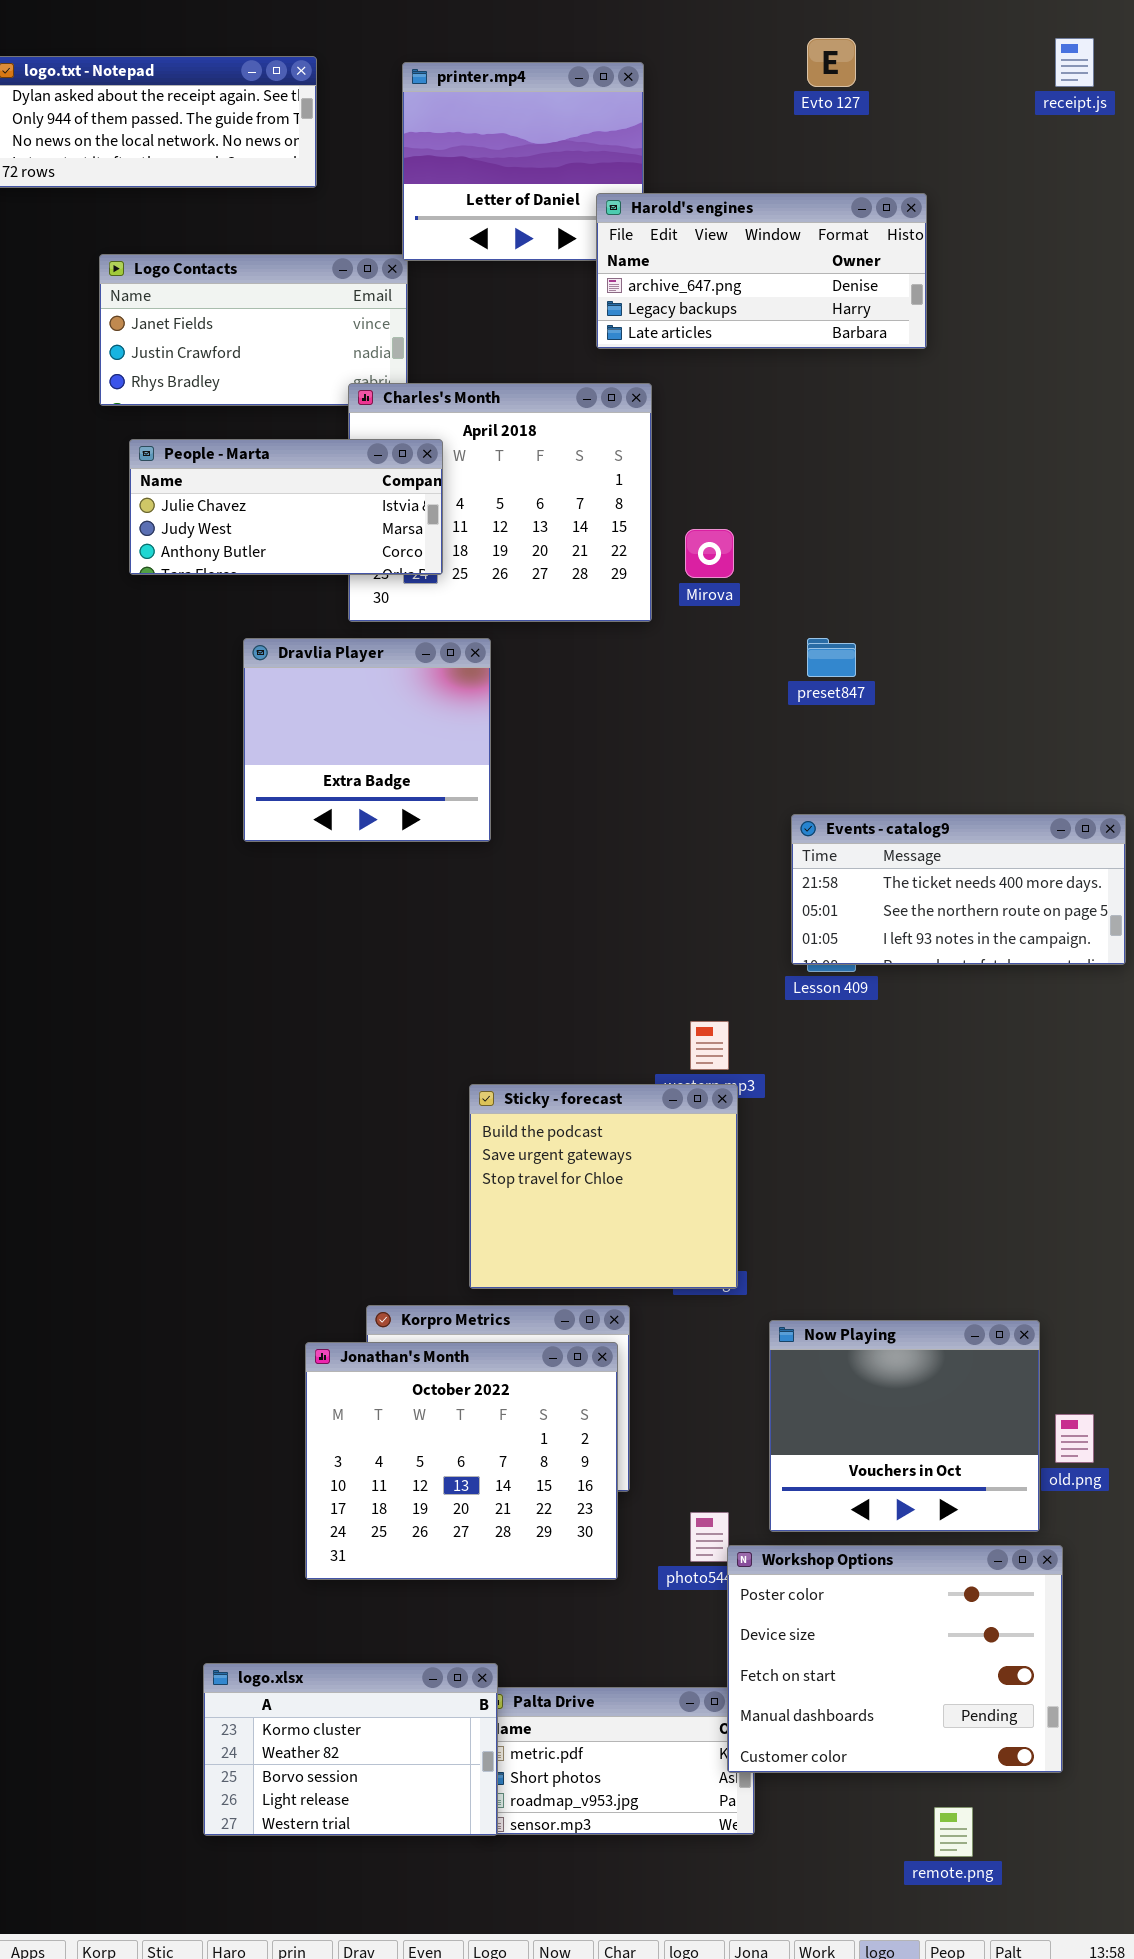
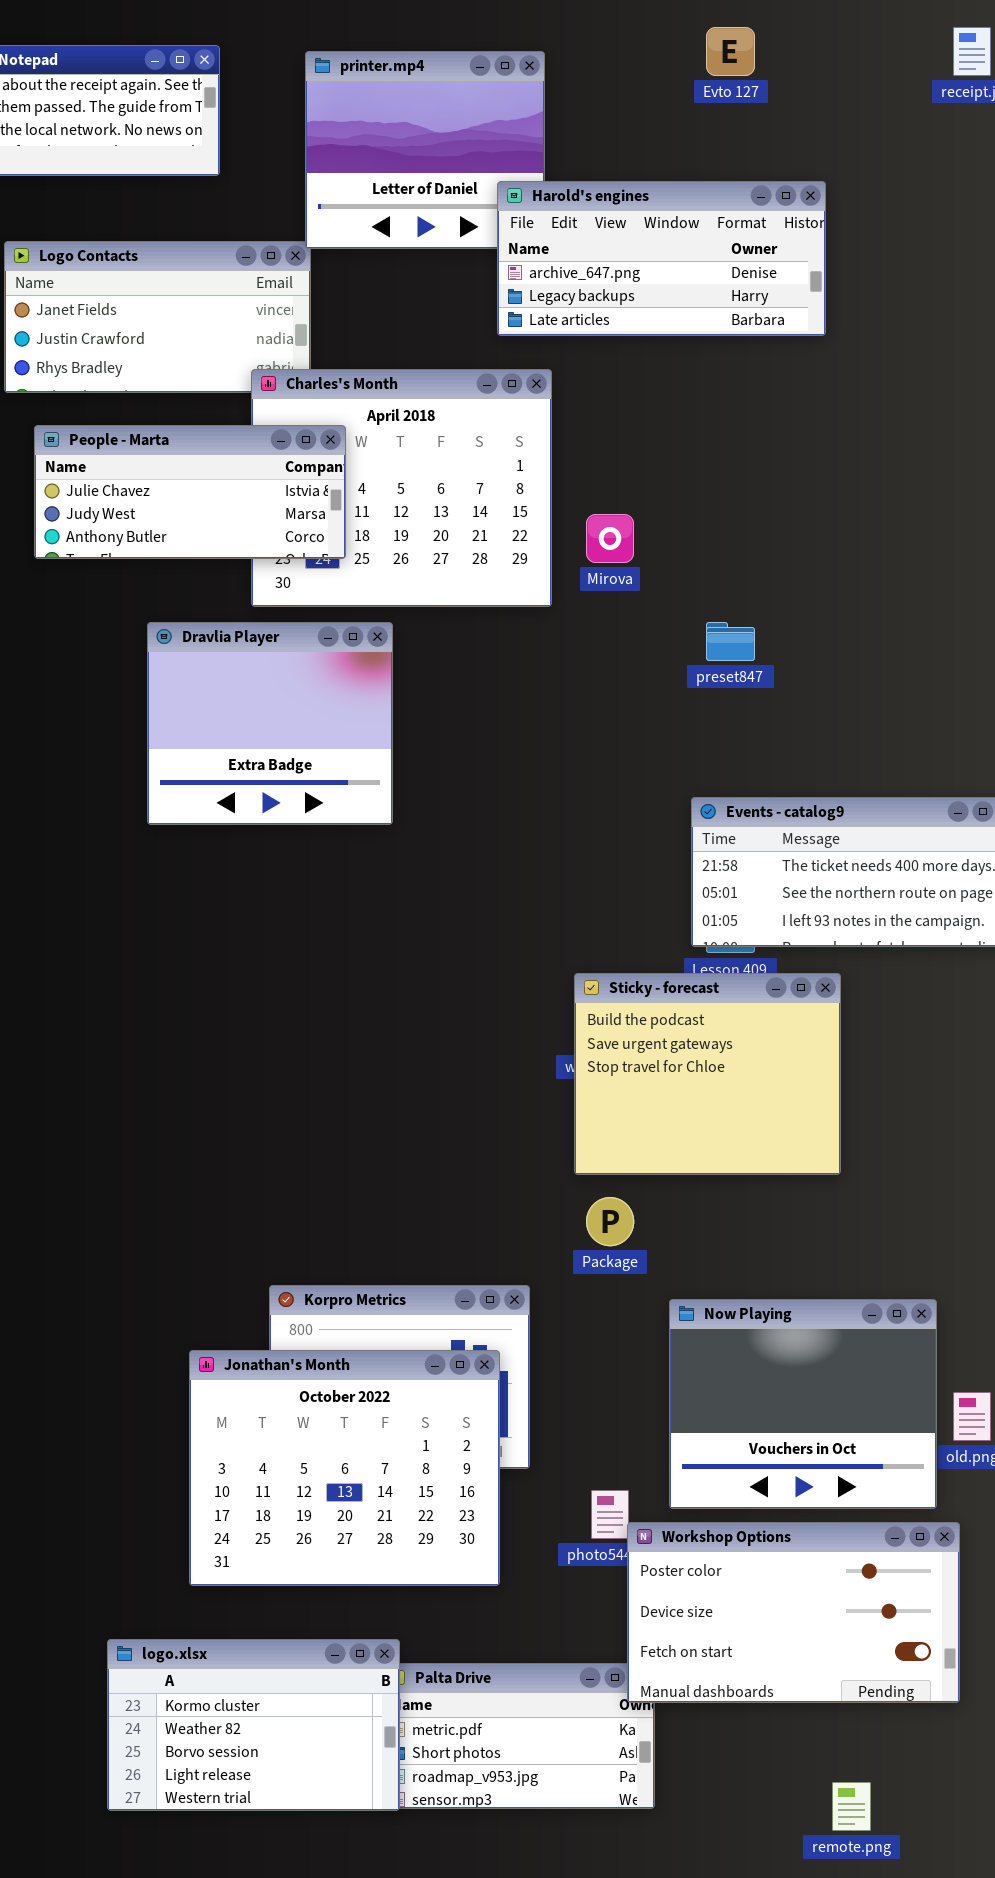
Sticky - forecast: [469,1084,738,1289] -> [574,973,841,1175], moved
Jonathan's Month: [305,1342,618,1580] -> [189,1350,500,1586], moved
Workshop Options: [727,1545,1063,1773] -> [627,1522,960,1703], resized

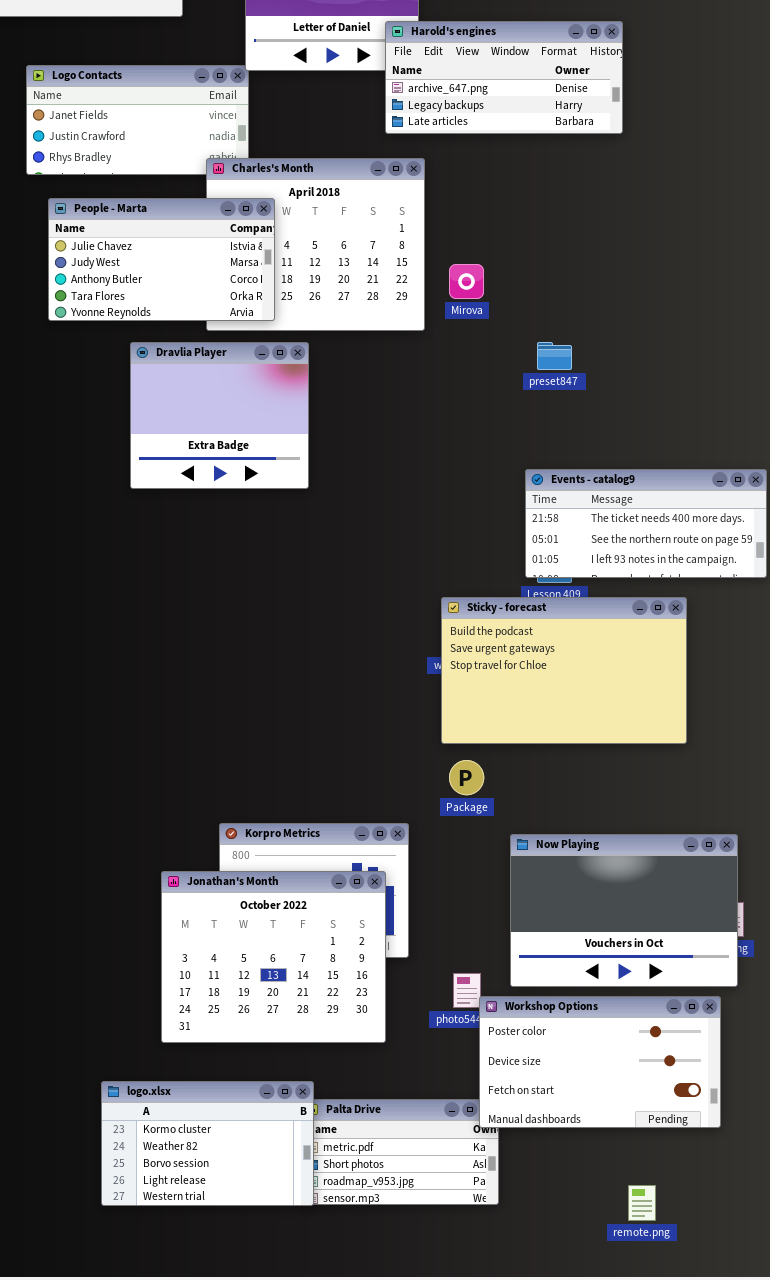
People - Marta: [34,425,346,559] -> [48,198,275,321], resized
Sticky - forecast: [574,973,841,1175] -> [441,597,687,744], resized
Now Playing: [669,1299,937,1509] -> [510,834,738,987], resized

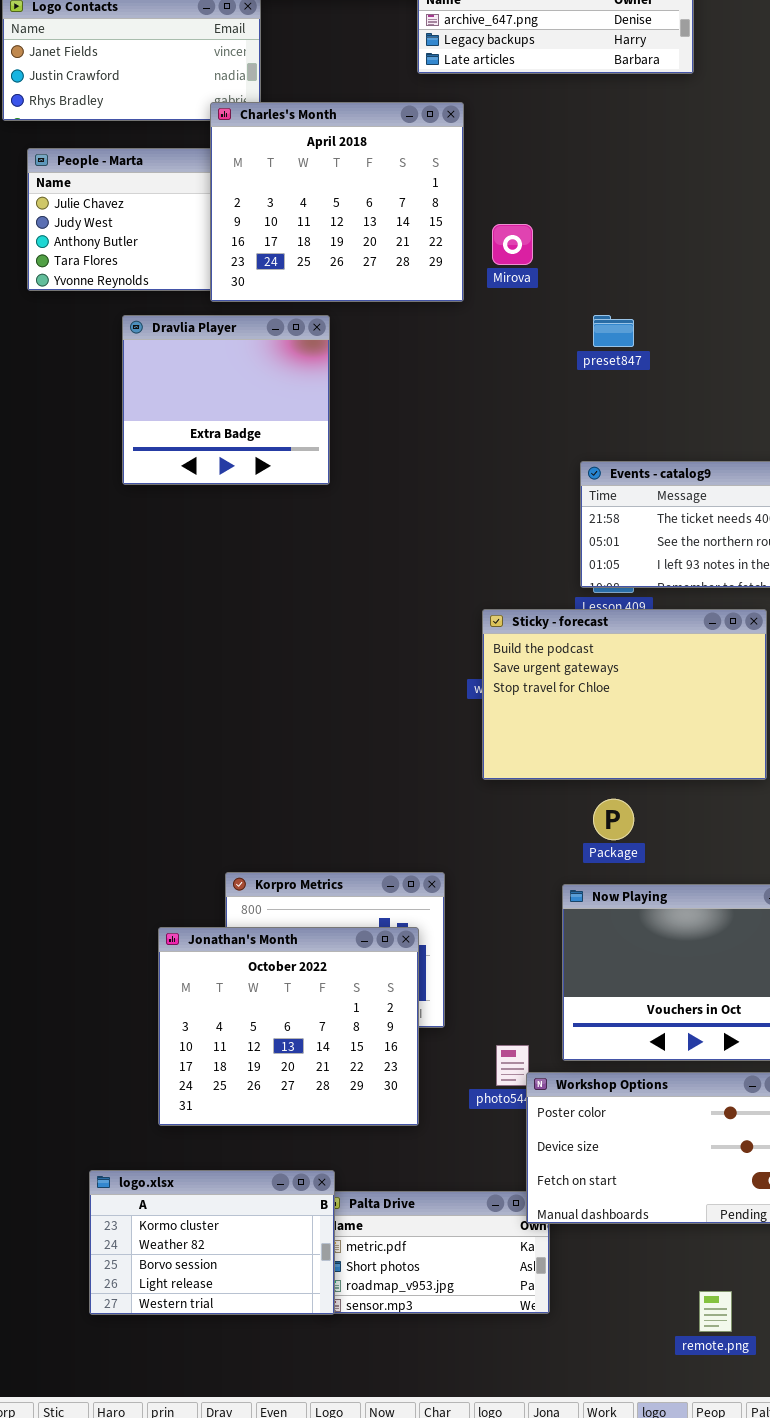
Charles's Month: [206,158,425,331] -> [210,102,464,302], raised
Package: [449,760,484,795] -> [593,799,634,840], moved

